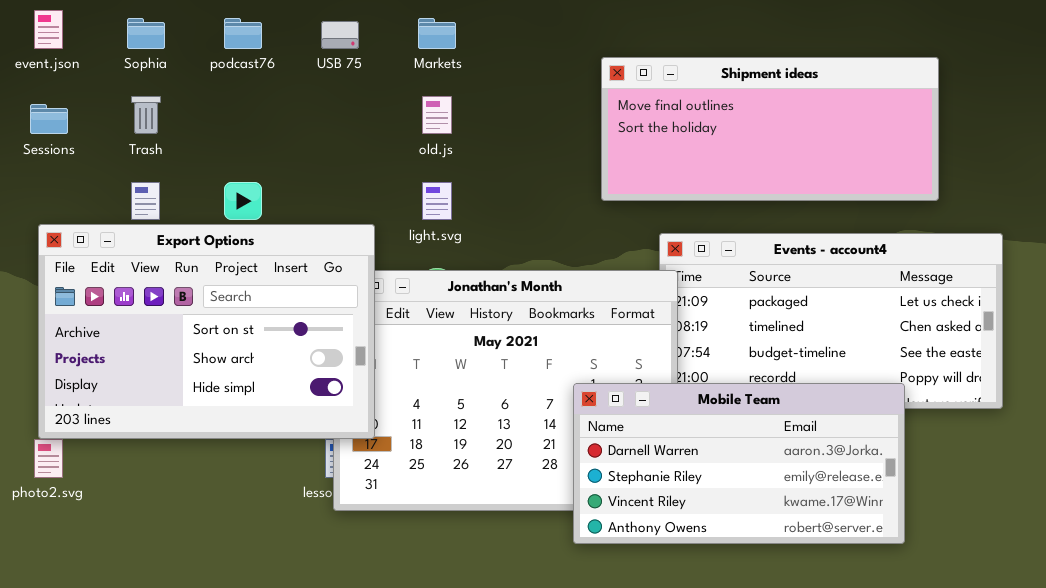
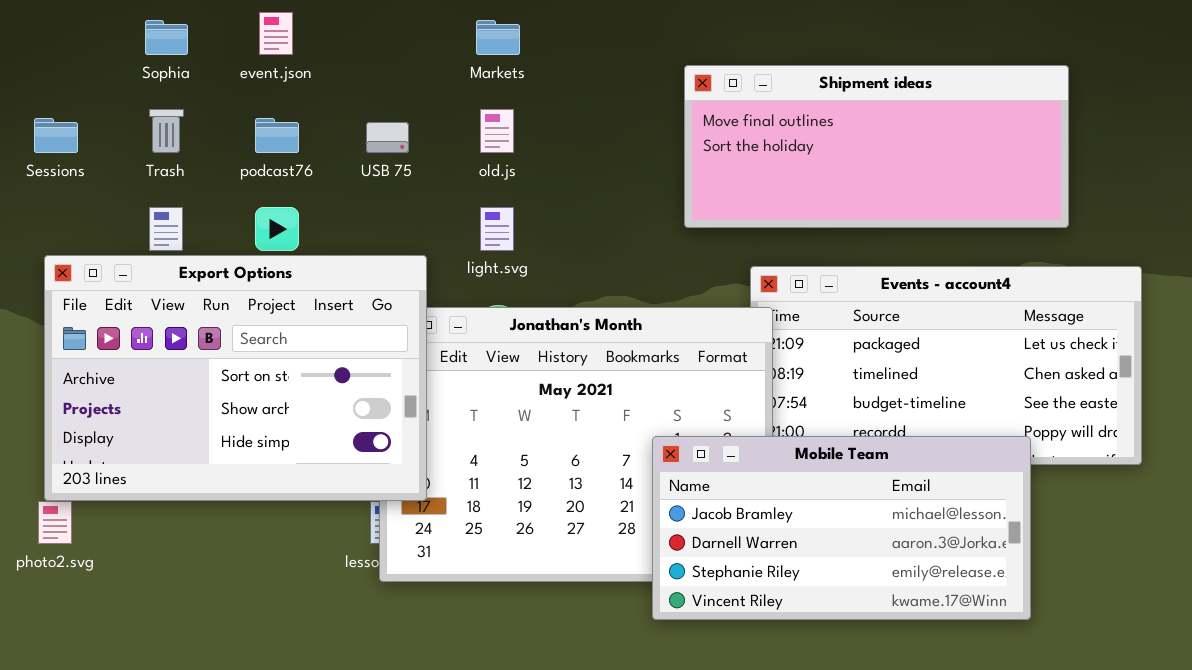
event.json: [34,10,63,49] -> [259,12,293,55], moved
podcast76: [224,18,262,49] -> [255,118,299,153], moved
USB 75: [321,21,359,49] -> [366,122,409,153], moved
Mobile Team: [573,383,905,544] -> [652,436,1031,620], scrolled up 1 row

